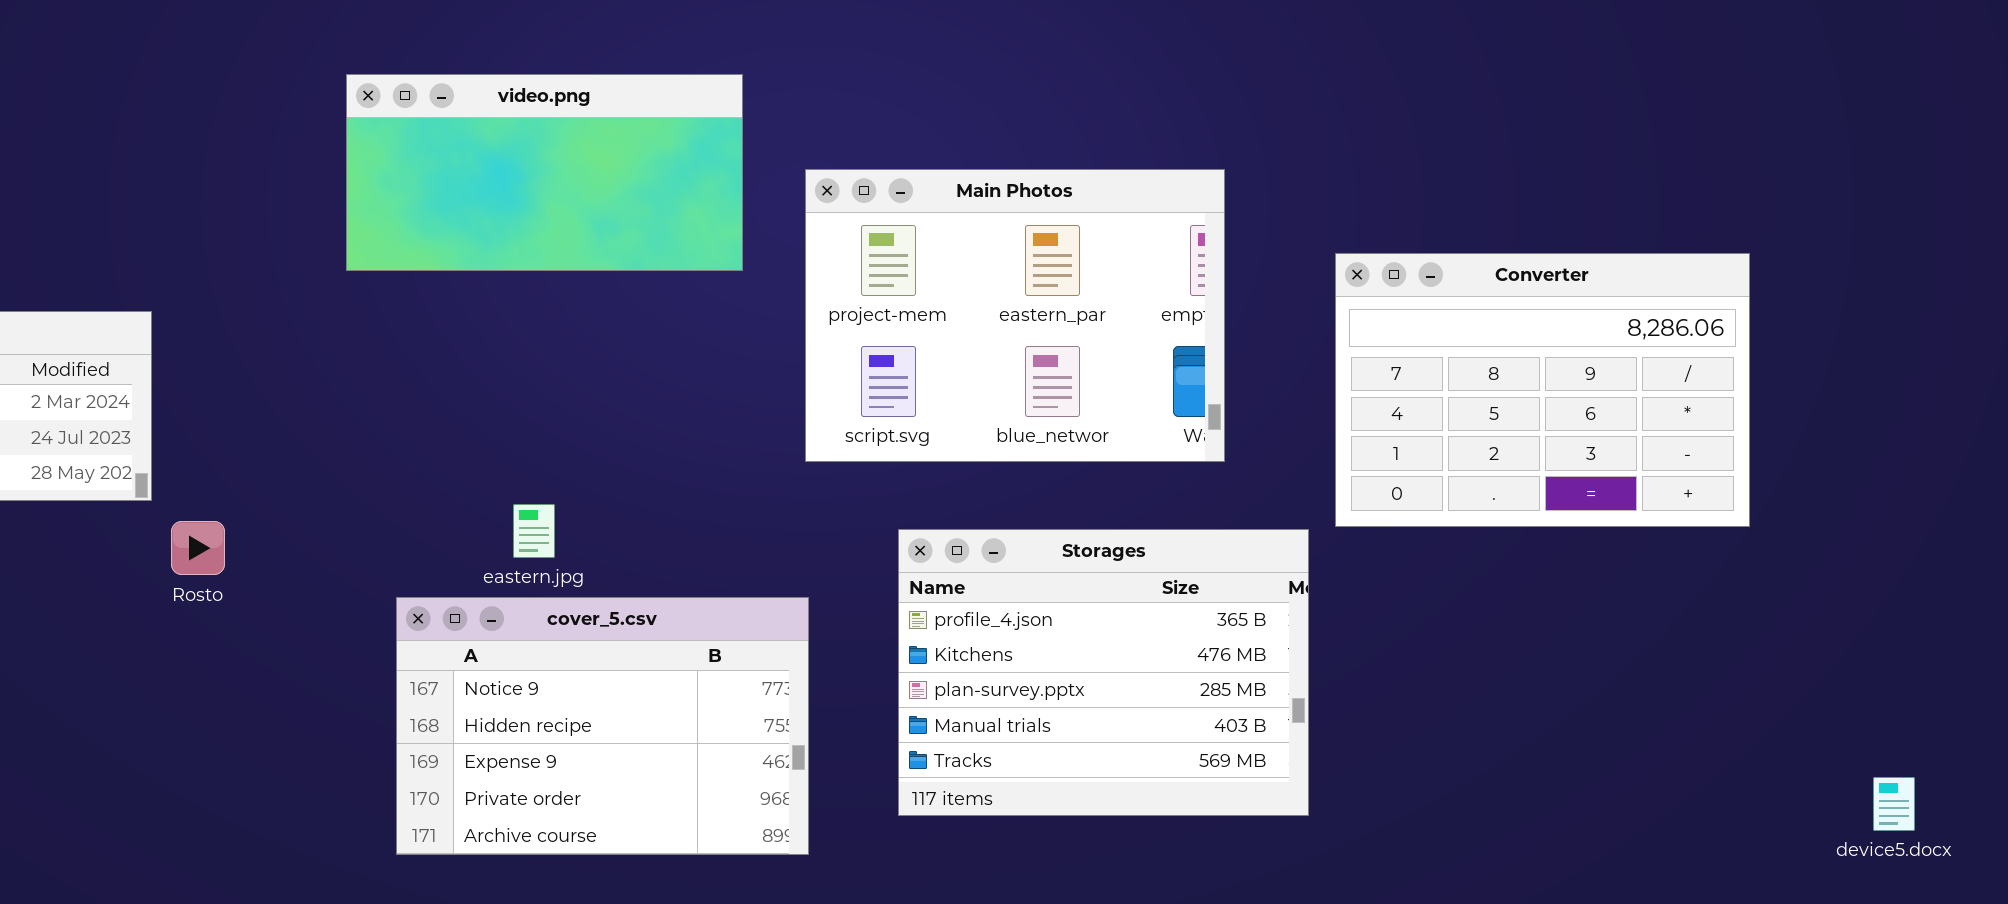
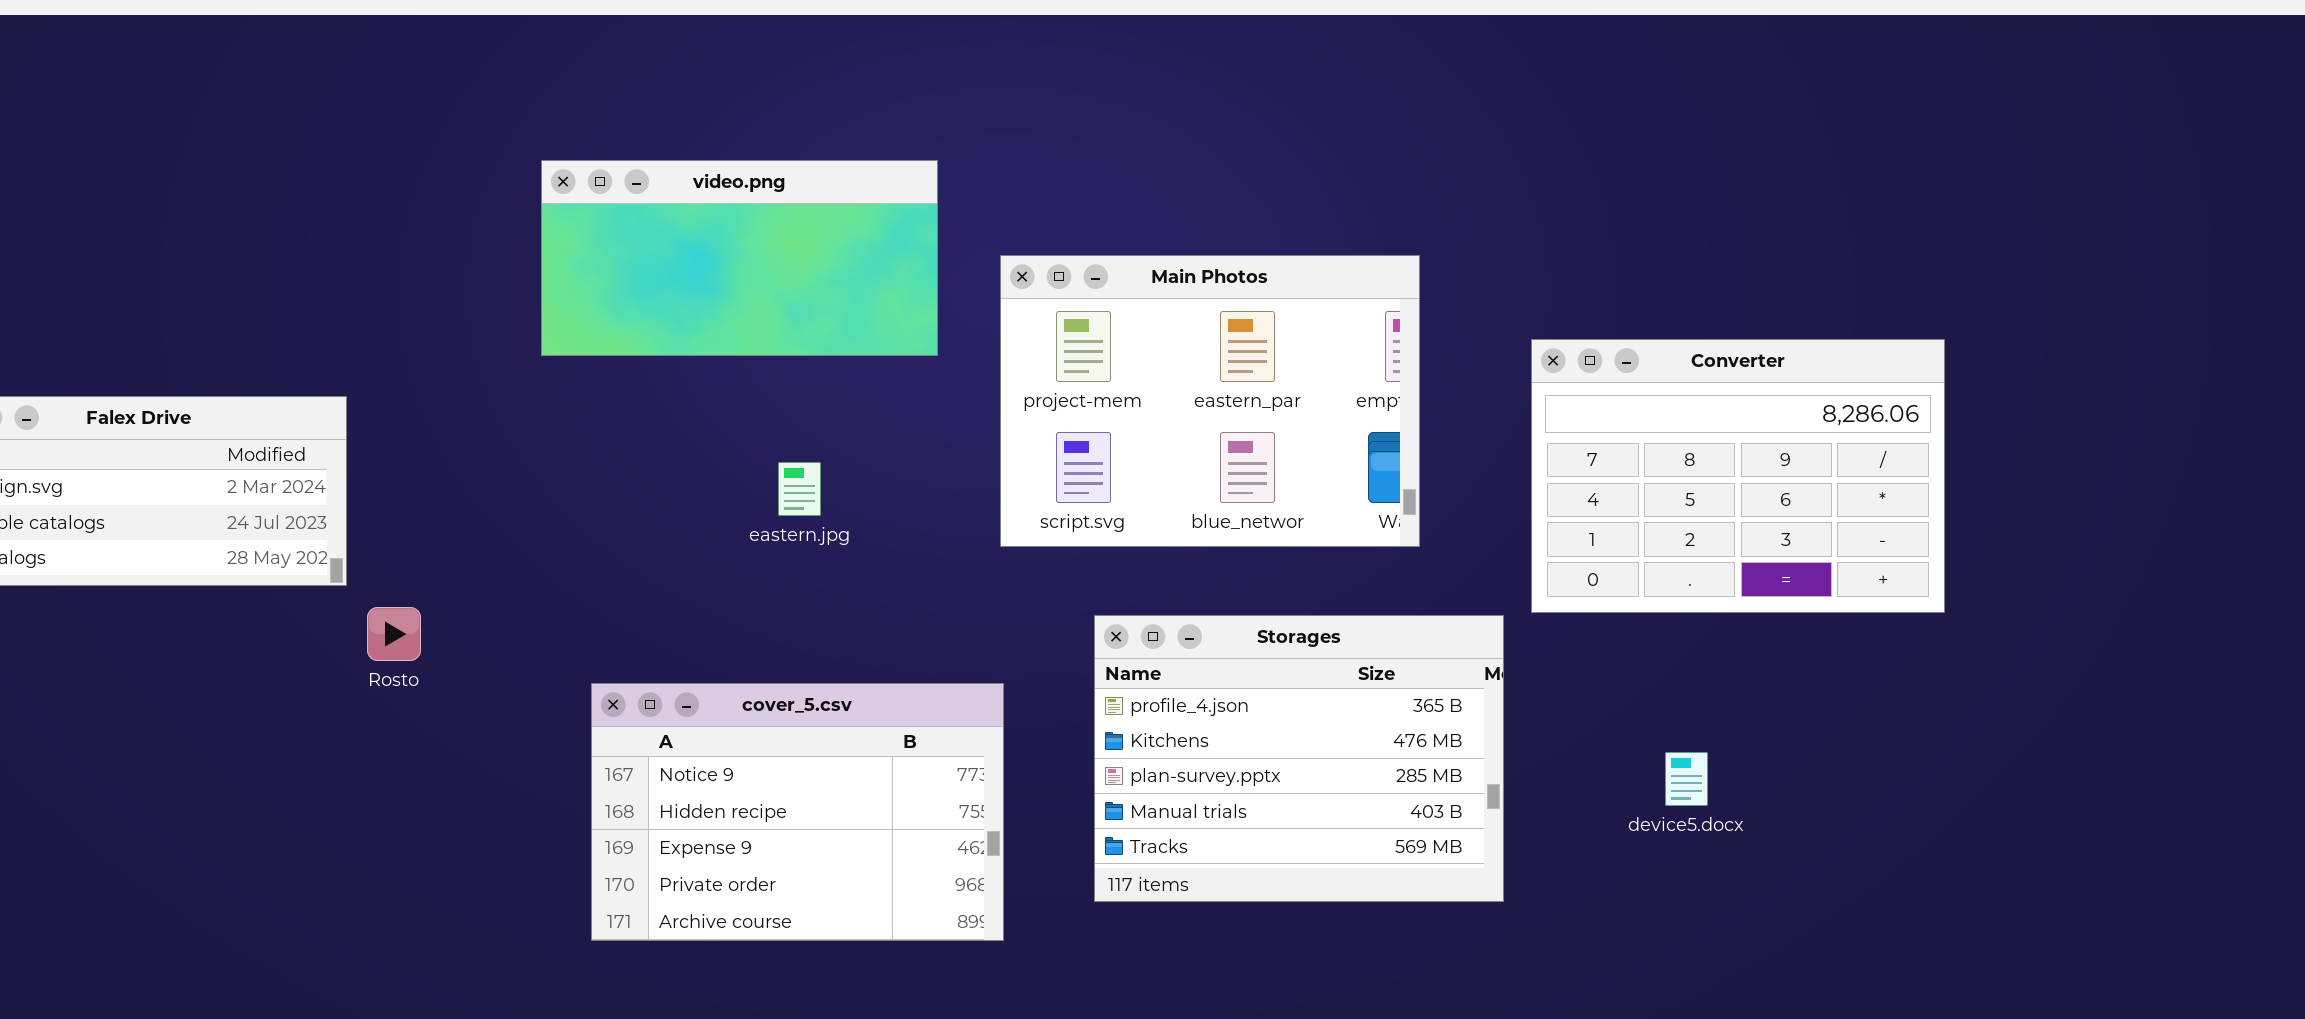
eastern.jpg: [513,504,555,558] -> [778,462,821,516], moved
device5.docx: [1873,777,1915,831] -> [1665,752,1708,806], moved

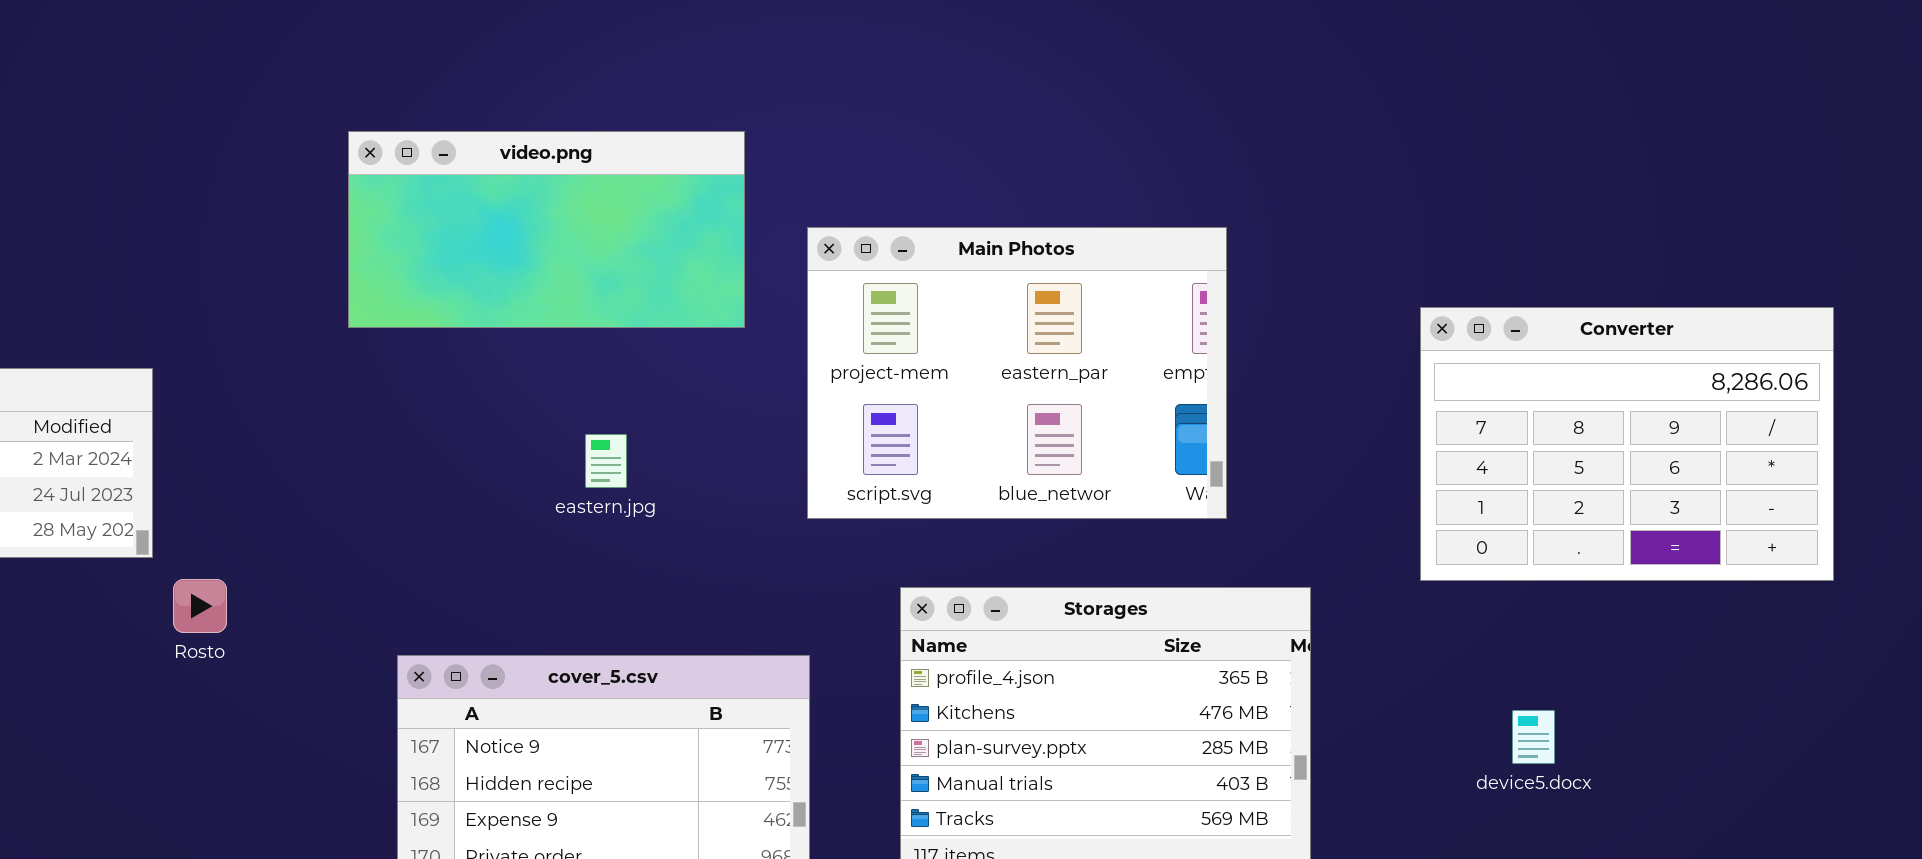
Converter: [1531,339,1945,613] -> [1420,307,1834,581], moved
device5.docx: [1665,752,1708,806] -> [1512,710,1555,764], moved

